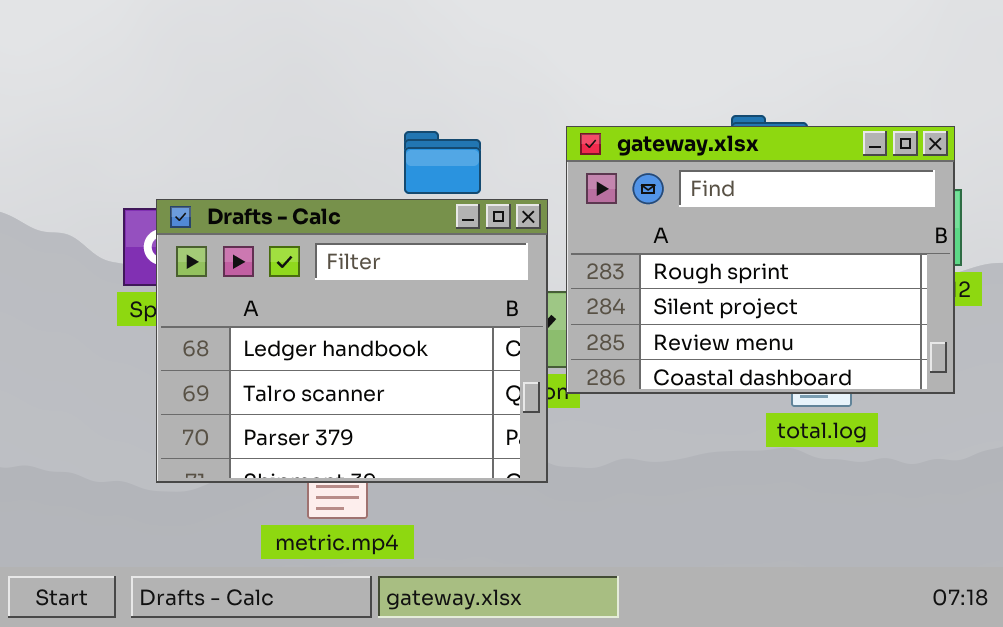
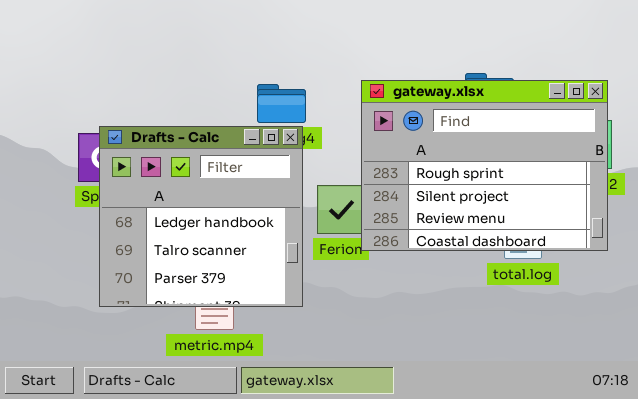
Drafts - Calc: [156,199,548,483] -> [99,126,303,307], resized

